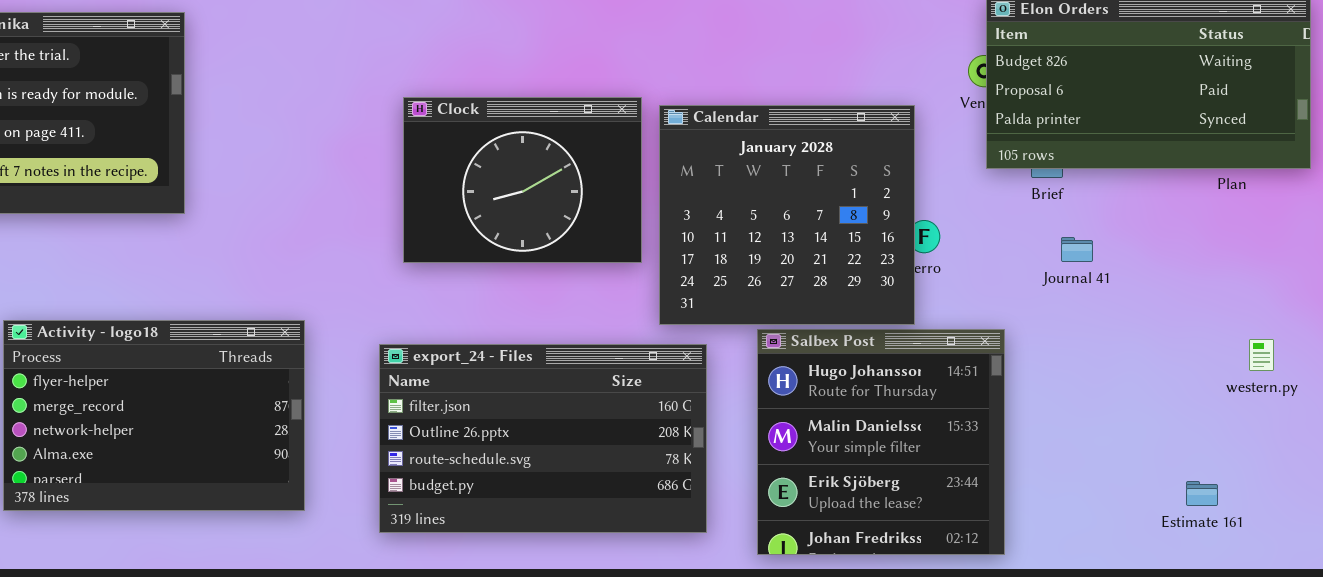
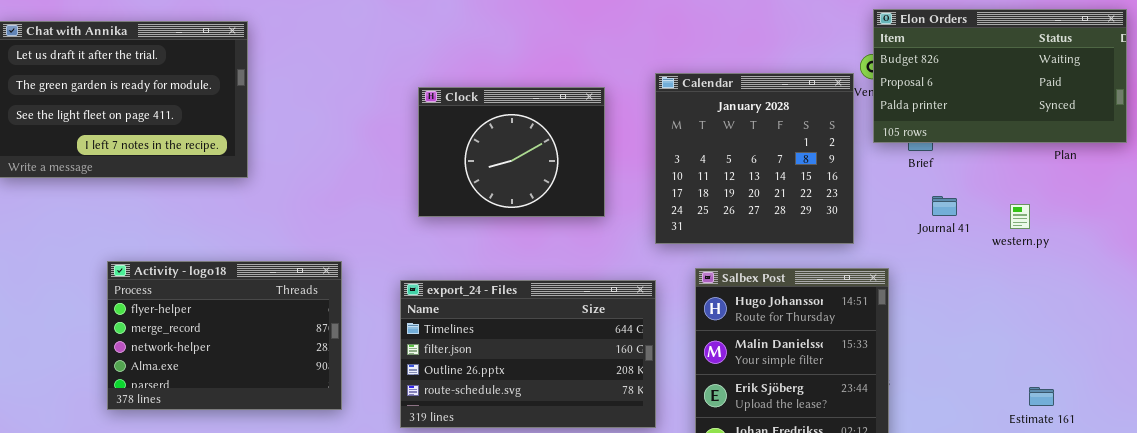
Calendar: [659,105,915,325] -> [655,73,854,244], moved
western.py: [1249,339,1274,371] -> [1010,204,1030,229], moved
export_24 - Files: [379,344,707,533] -> [400,280,656,428], scrolled up 1 row

